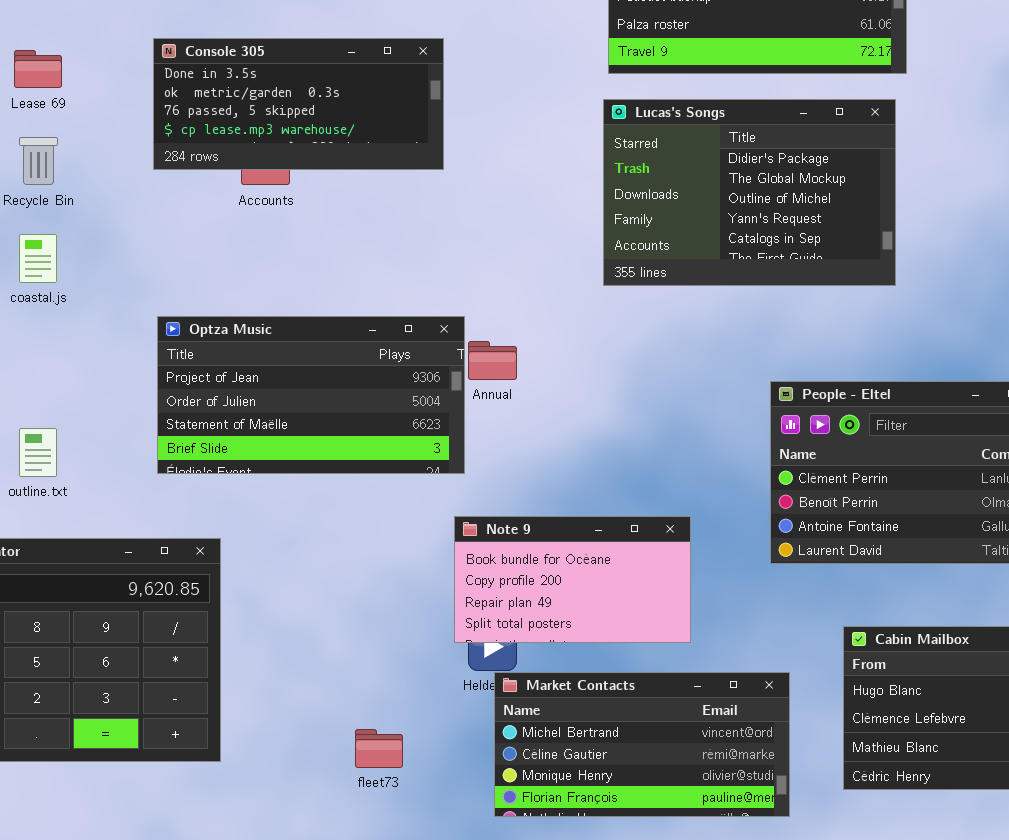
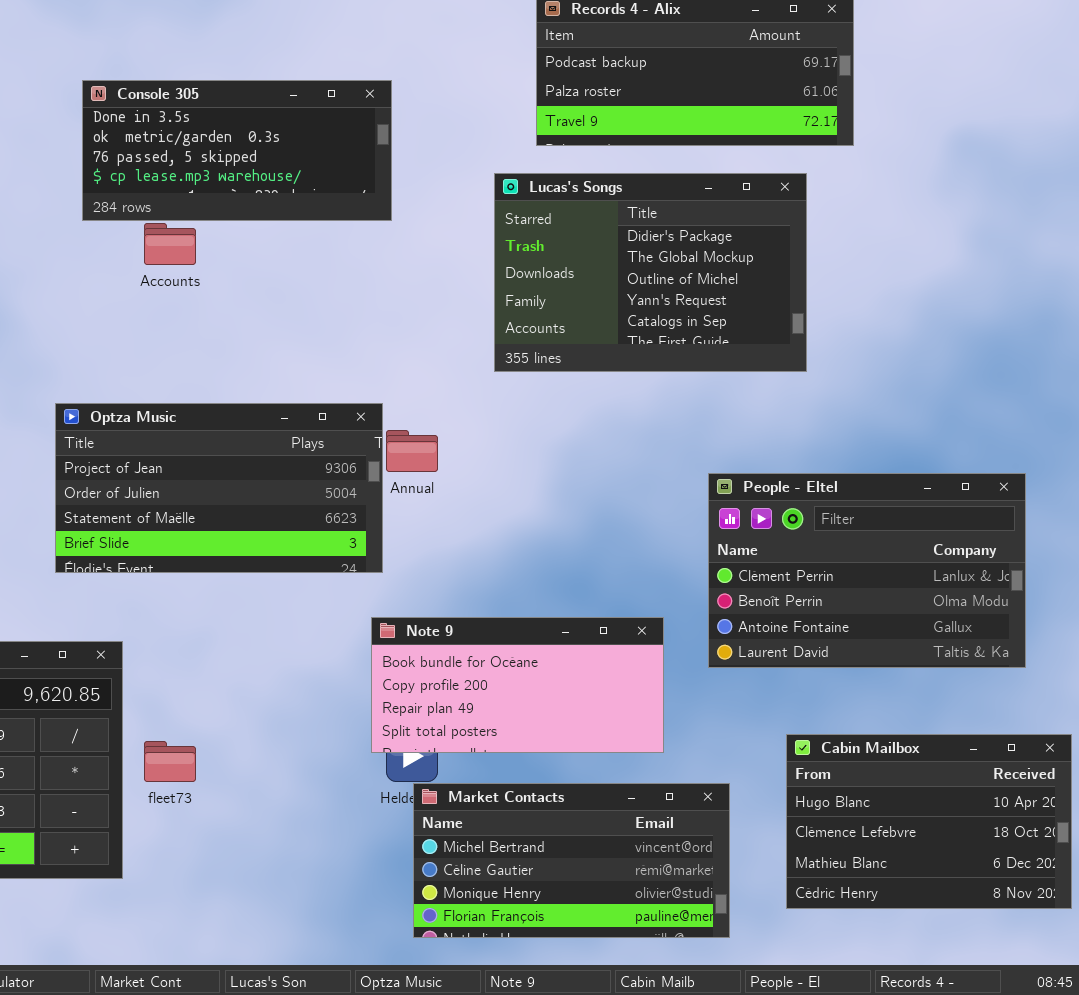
Console 305: [153,38,444,170] -> [82,80,392,221], moved
Lucas's Songs: [603,99,896,286] -> [494,173,807,372], moved
Note 9: [454,516,691,643] -> [371,617,664,753], resized
fleet73: [355,729,403,768] -> [144,741,196,782], moved

